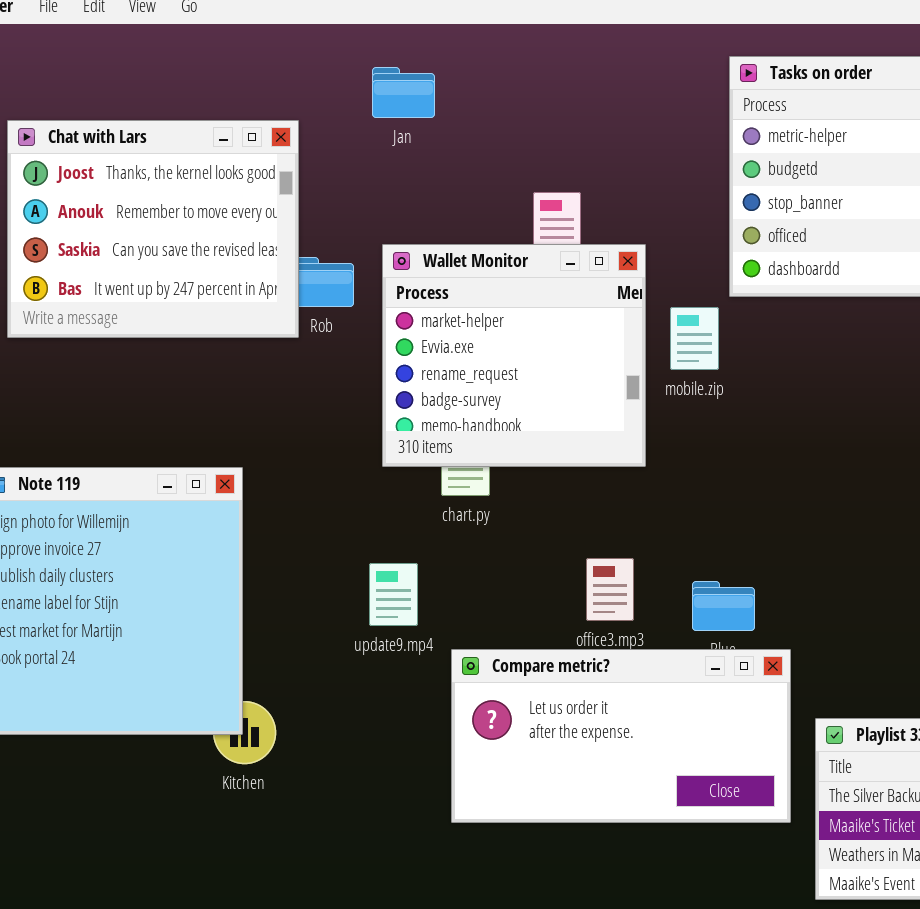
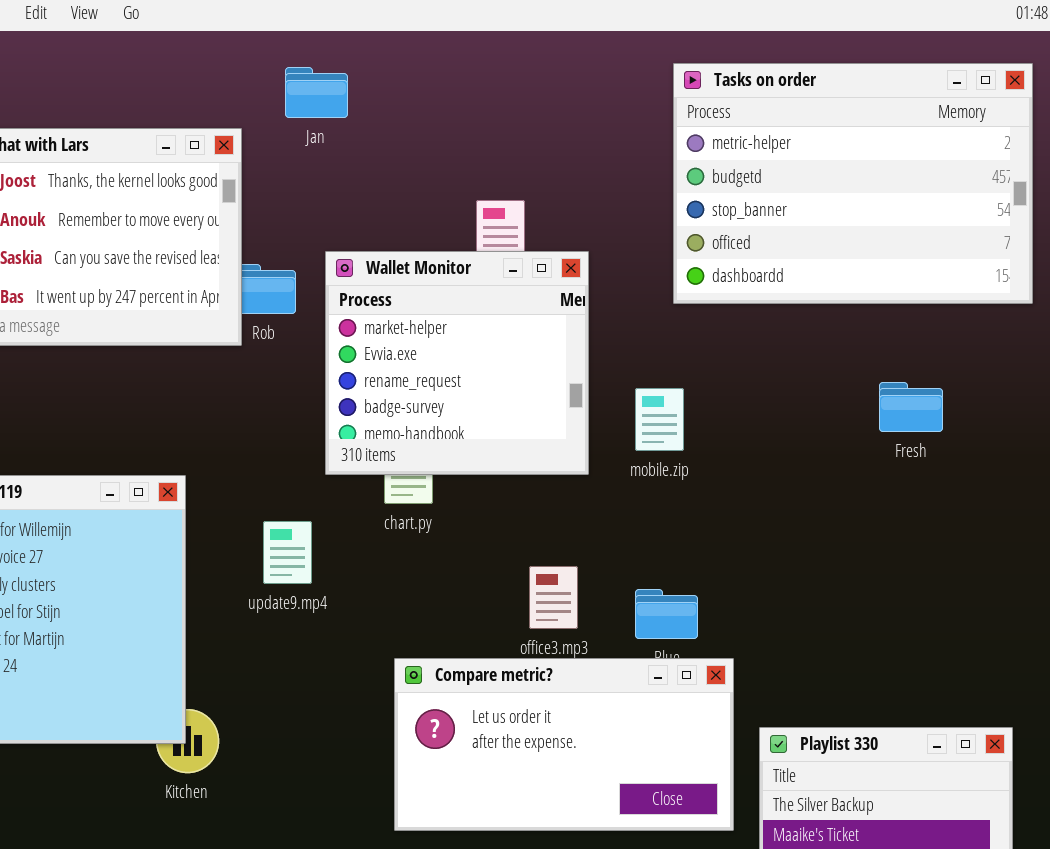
Jan: [372,67,435,118] -> [285,67,348,118], moved
mobile.zip: [670,307,719,370] -> [635,388,684,451], moved
update9.mp4: [369,563,418,626] -> [263,521,312,584], moved

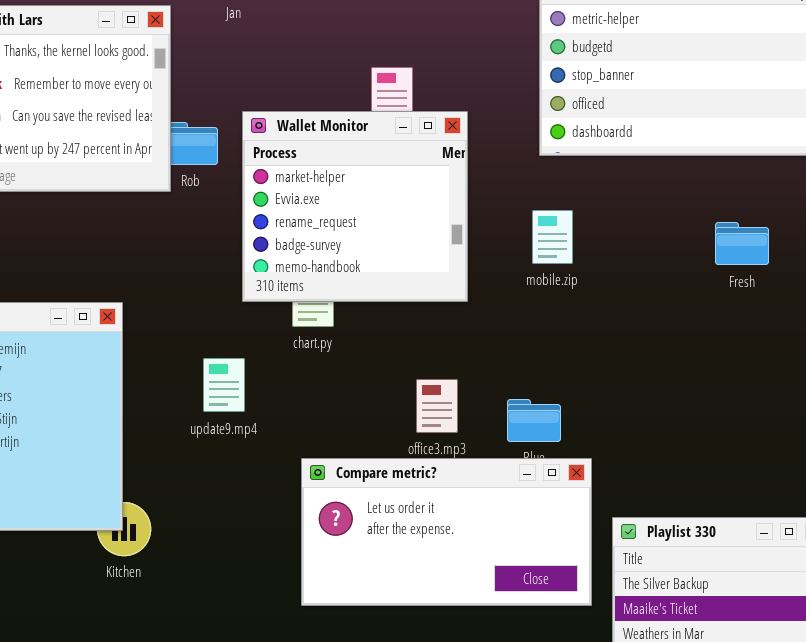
mobile.zip: [635,388,684,451] -> [532,210,573,264], moved
update9.mp4: [263,521,312,584] -> [203,358,245,412], moved

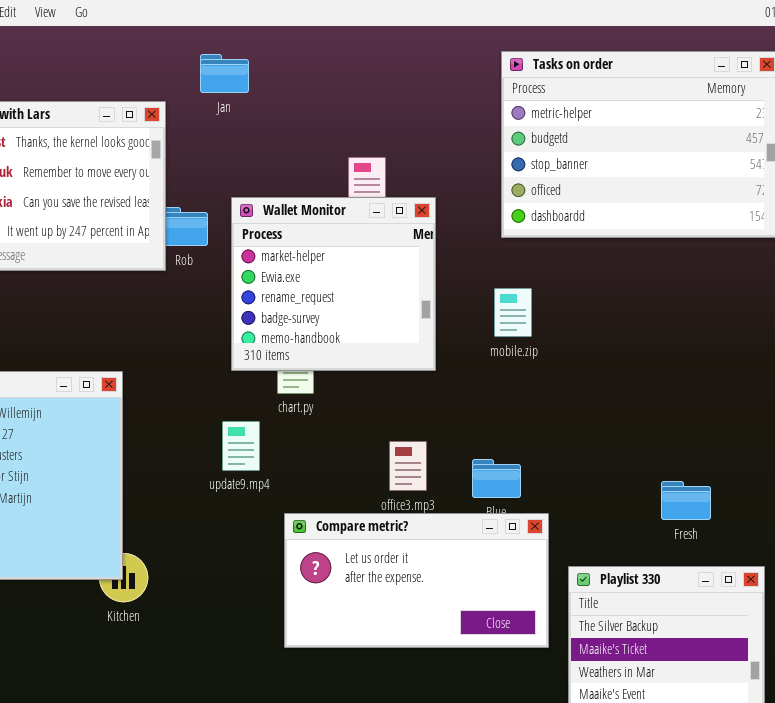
Fresh: [715,222,769,265] -> [661,481,711,520], moved
update9.mp4: [203,358,245,412] -> [222,421,260,471], moved

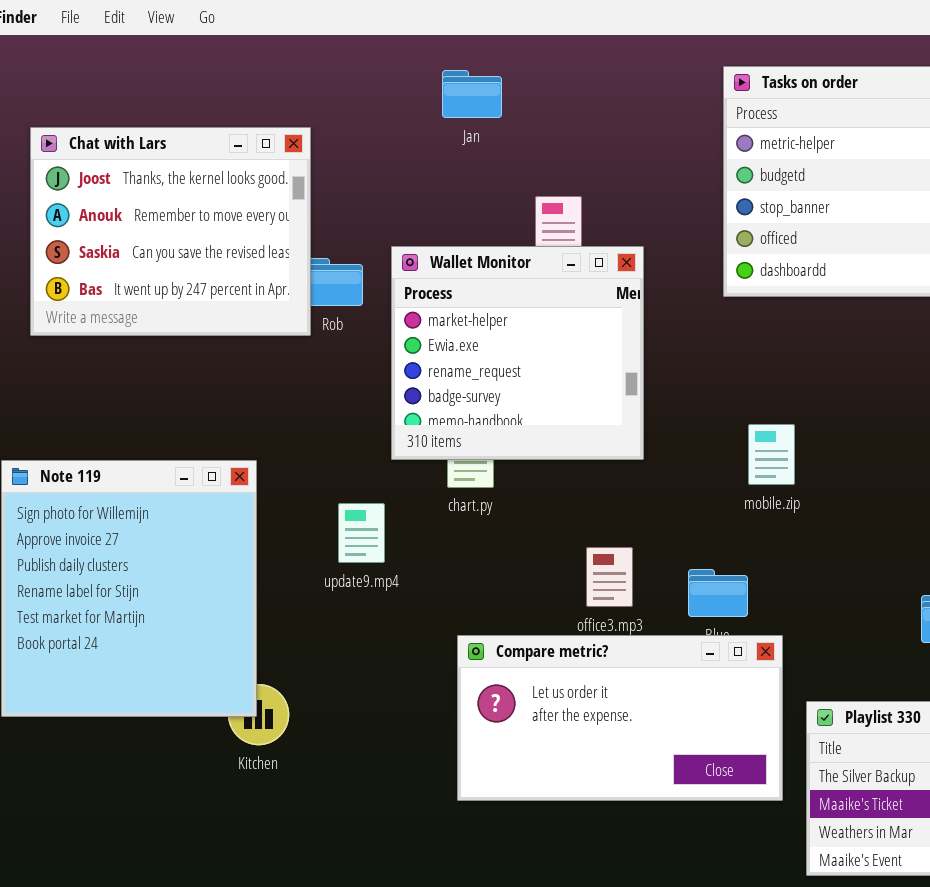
Jan: [200,54,249,93] -> [442,70,502,118], moved
mobile.zip: [494,288,532,337] -> [748,424,795,485], moved
update9.mp4: [222,421,260,471] -> [338,503,385,563], moved

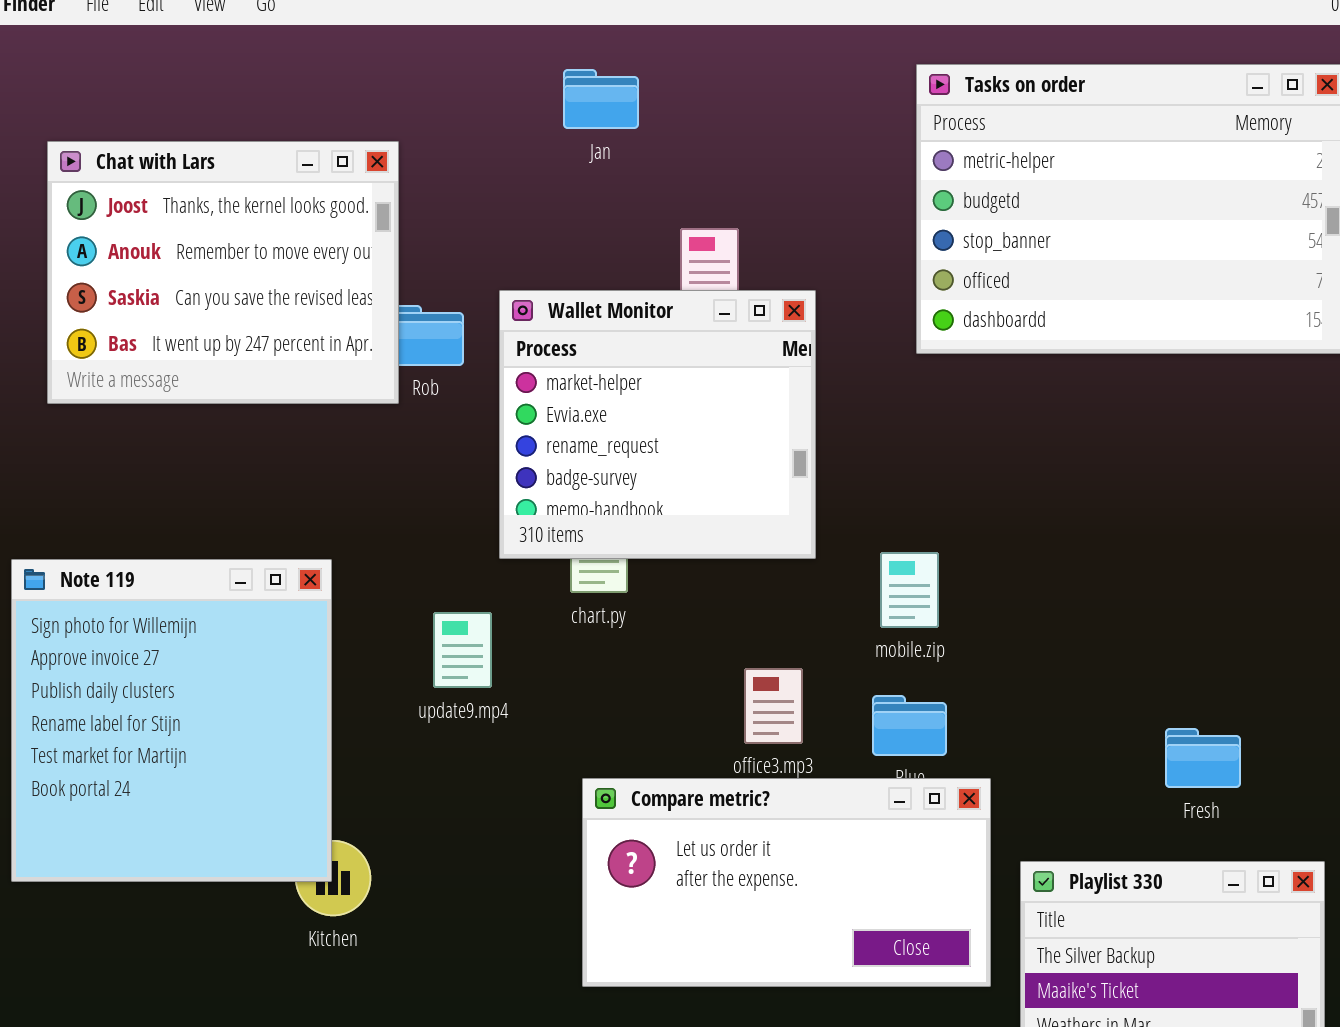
mobile.zip: [748,424,795,485] -> [880,552,939,628], moved

